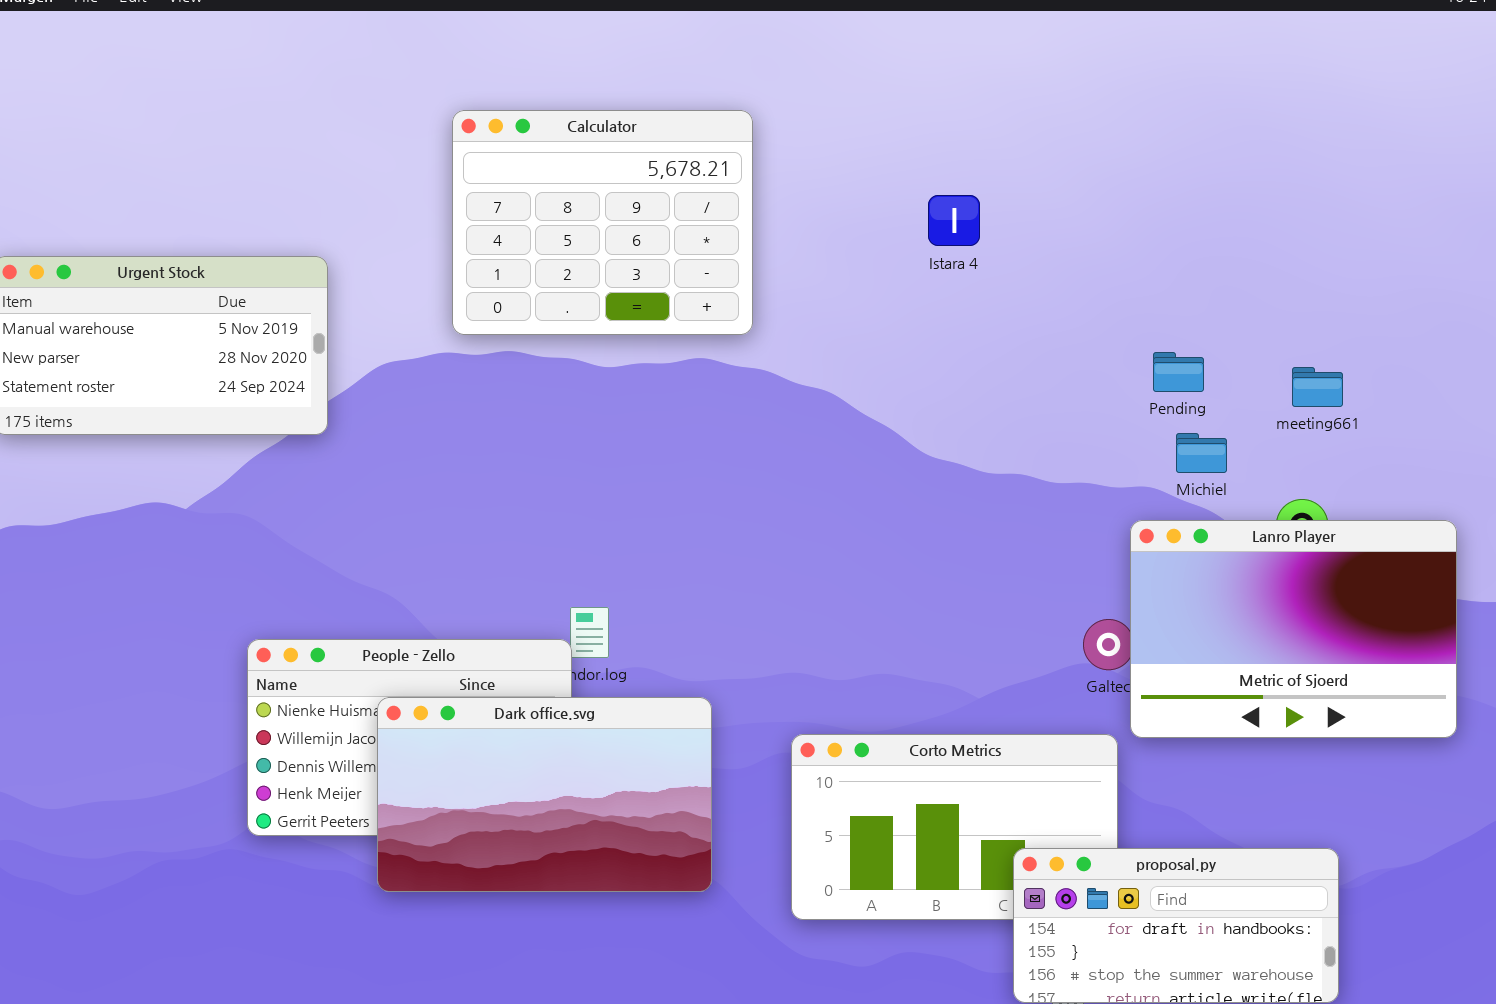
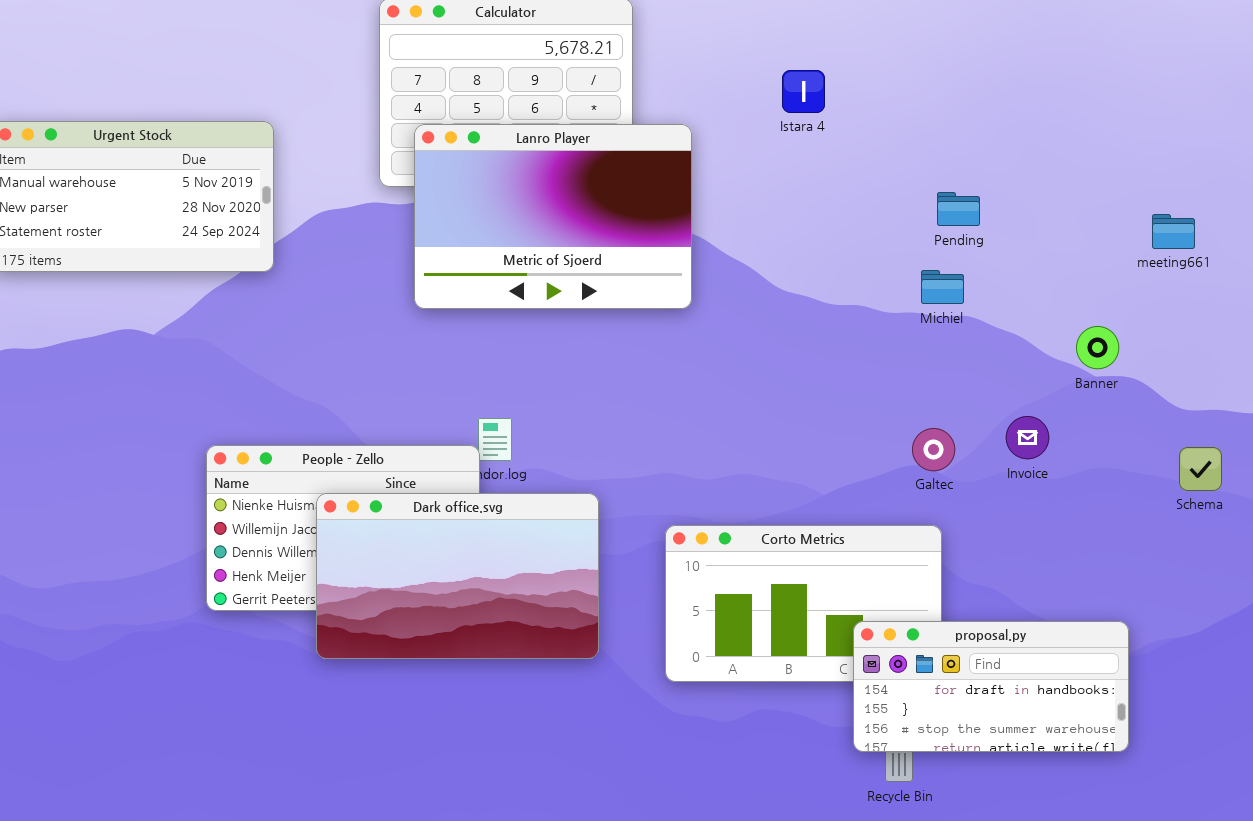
Pending: [1153,352,1204,392] -> [937,192,980,226], moved
meeting661: [1292,367,1343,407] -> [1152,214,1195,249], moved
Michiel: [1176,433,1227,473] -> [921,270,964,304], moved
Lanro Player: [1130,520,1457,738] -> [414,124,692,309], moved

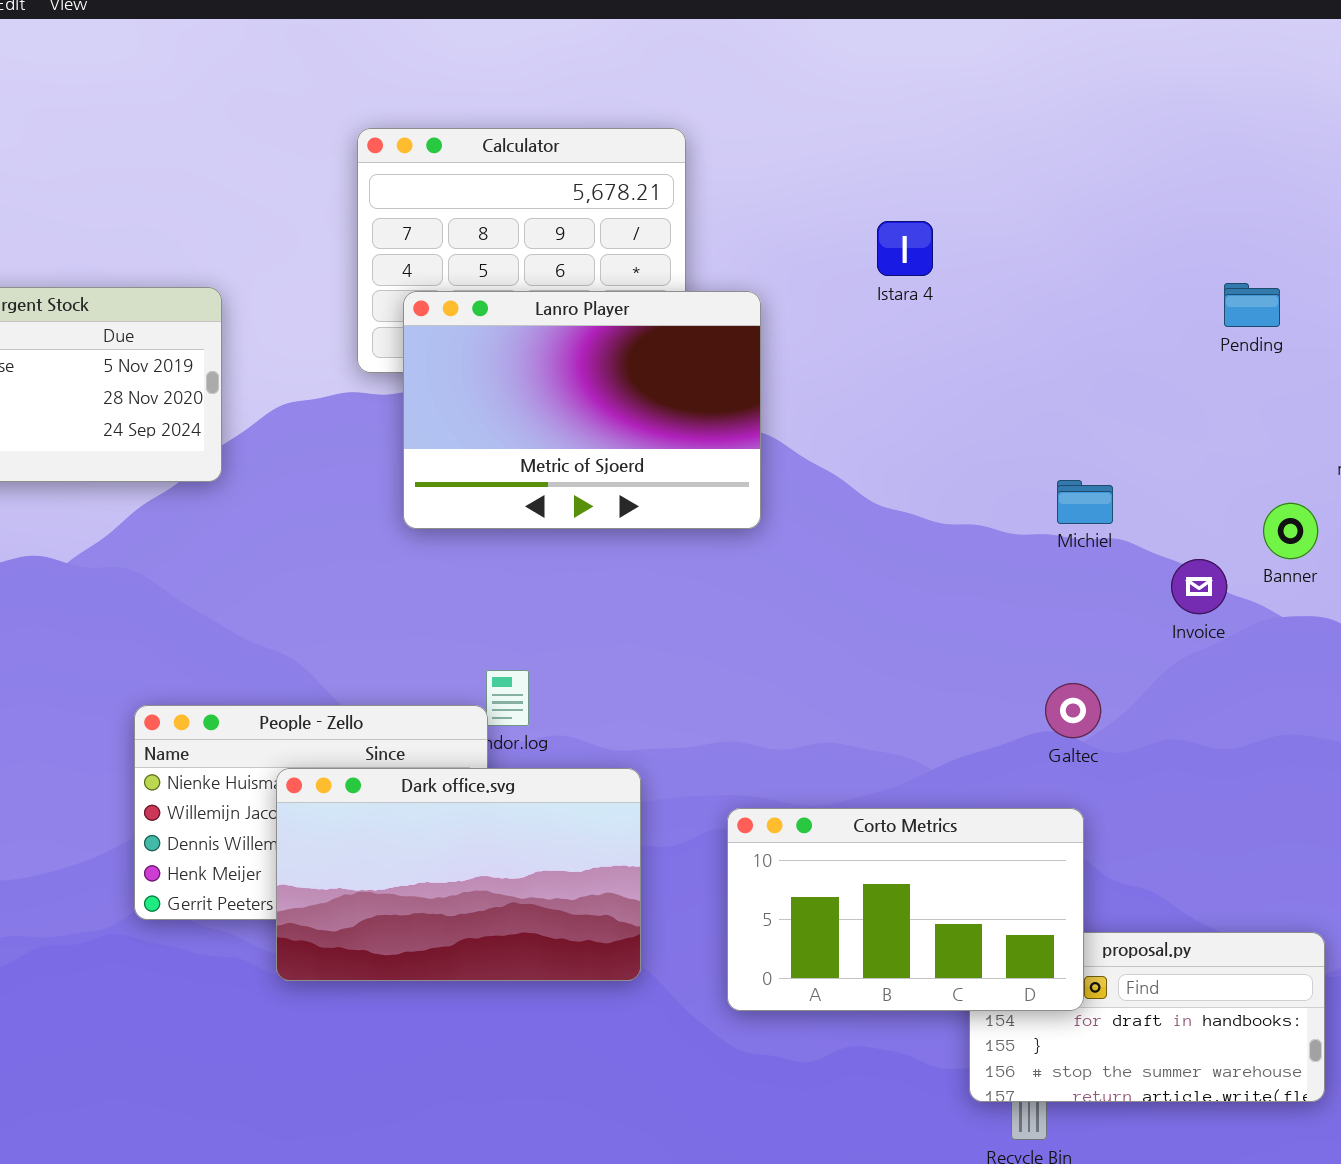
Pending: [937,192,980,226] -> [1224,283,1280,327], moved
Banner: [1076,326,1119,369] -> [1263,503,1318,559], moved
Invoice: [1006,416,1049,459] -> [1171,559,1227,614], moved
Corto Metrics: [665,525,942,682] -> [727,808,1084,1011], raised

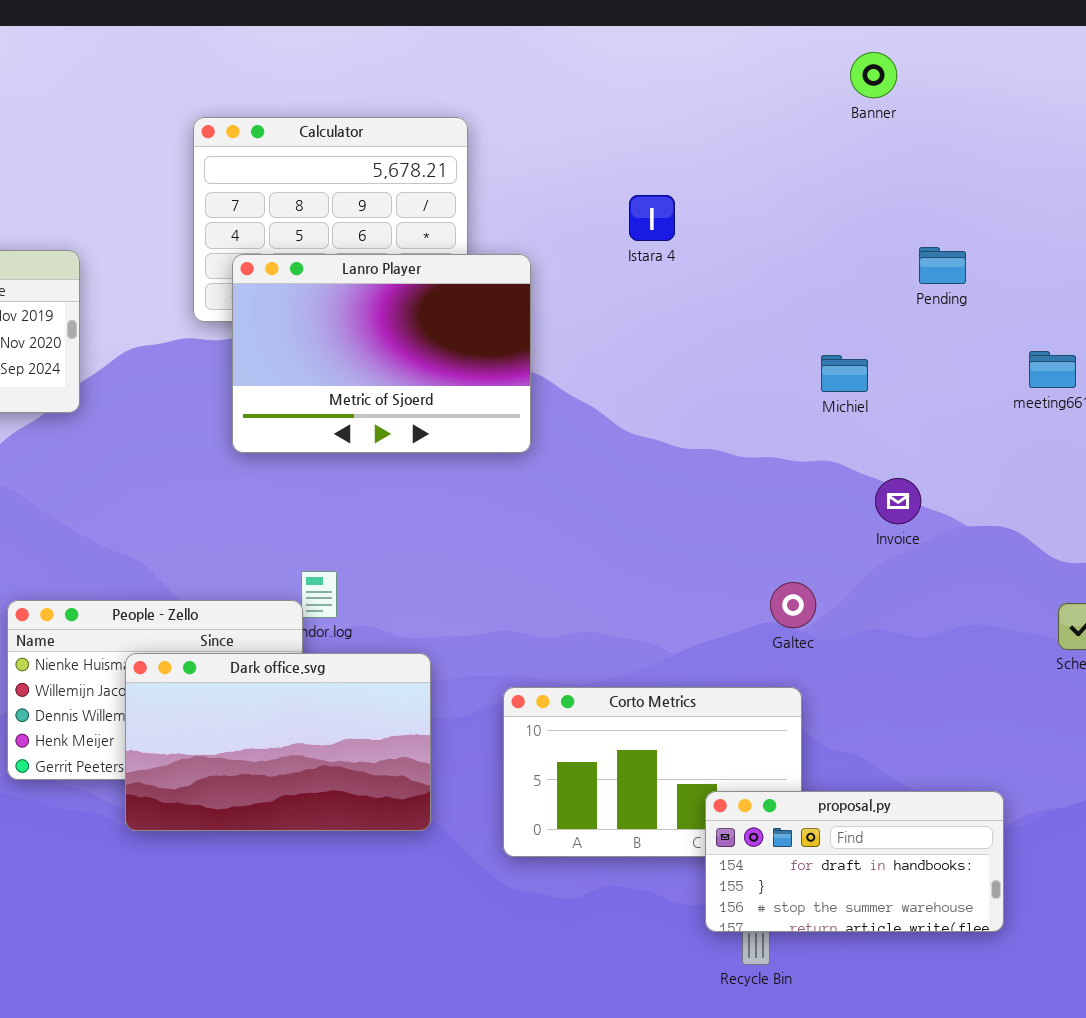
Michiel: [1057,480,1113,524] -> [821,355,868,392], moved
Banner: [1263,503,1318,559] -> [850,52,897,98], moved
proposal.py: [969,932,1325,1102] -> [705,791,1004,932], raised

